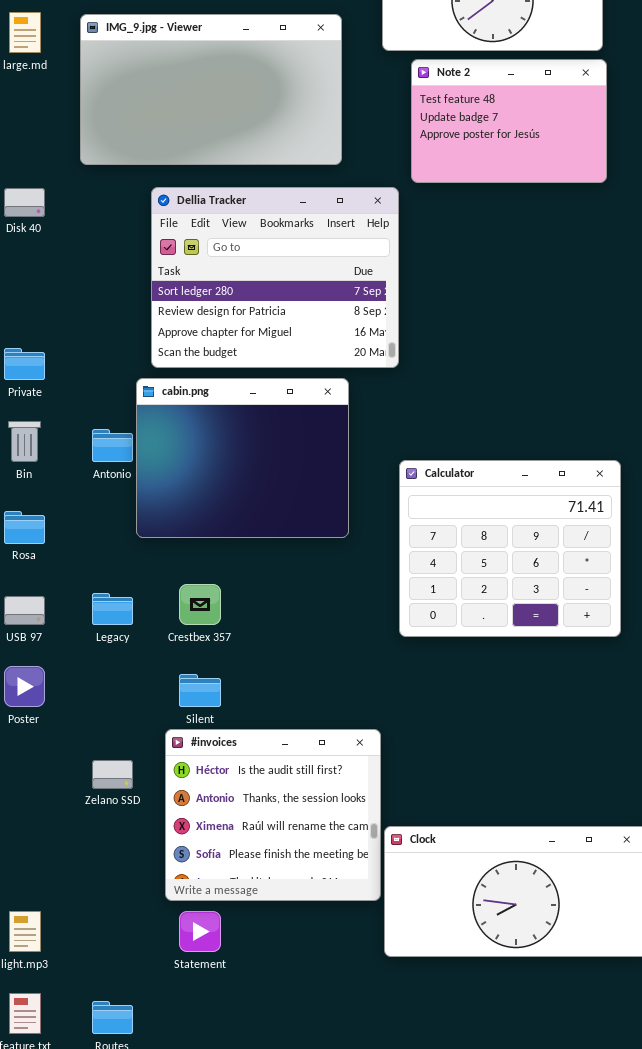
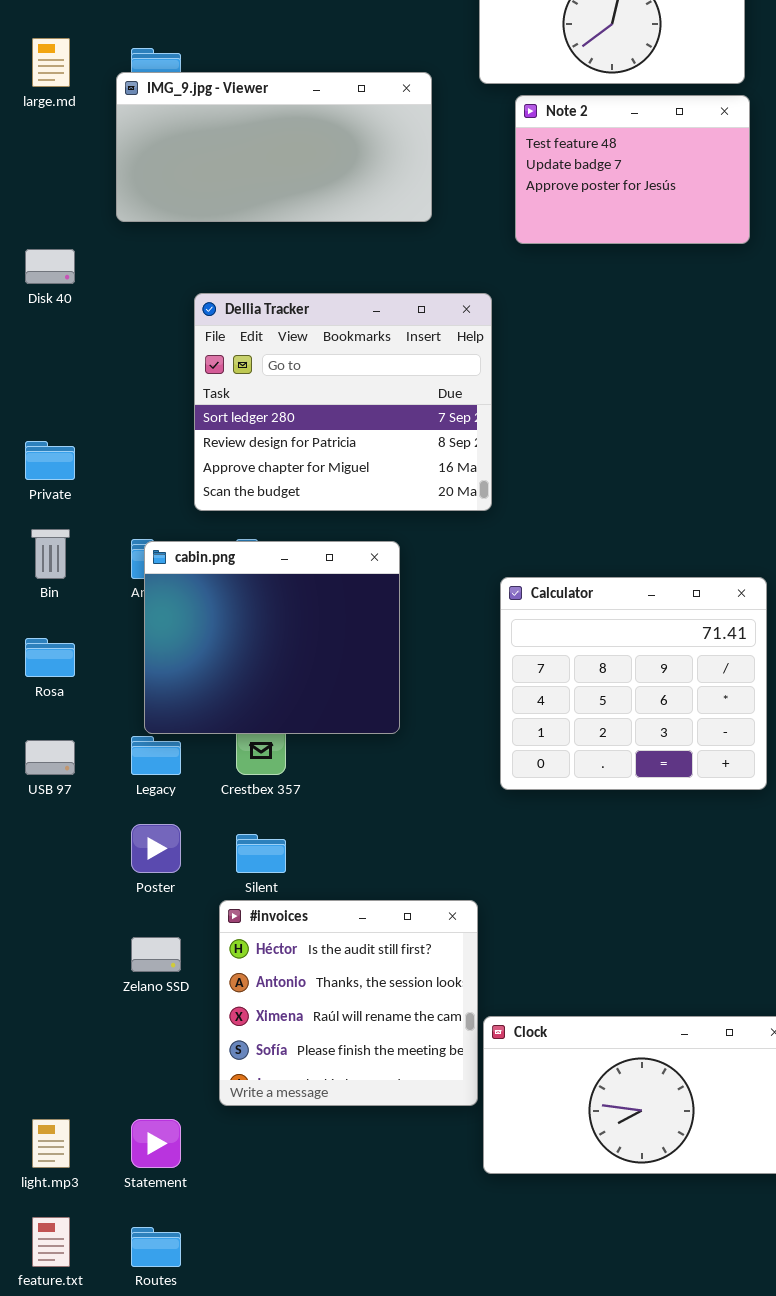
IMG_9.jpg - Viewer: [80,14,342,165] -> [116,72,432,222], resized
Dellia Tracker: [151,187,399,368] -> [194,293,492,511], moved
cabin.png: [136,378,349,538] -> [144,541,400,734], moved
Poster: [4,666,45,707] -> [131,824,181,873], moved
Statement: [179,911,221,952] -> [131,1119,181,1168], moved

